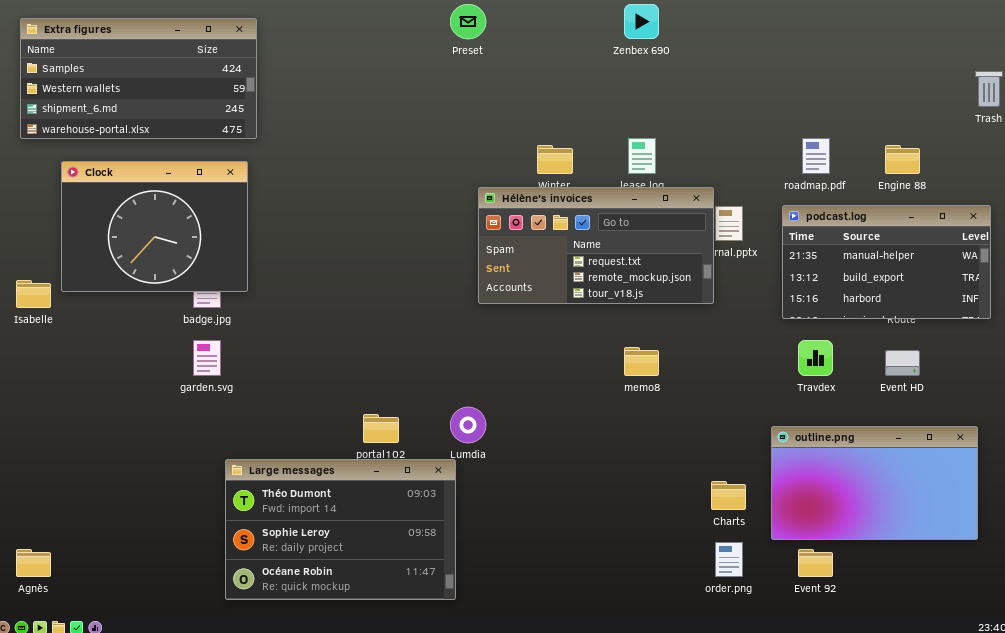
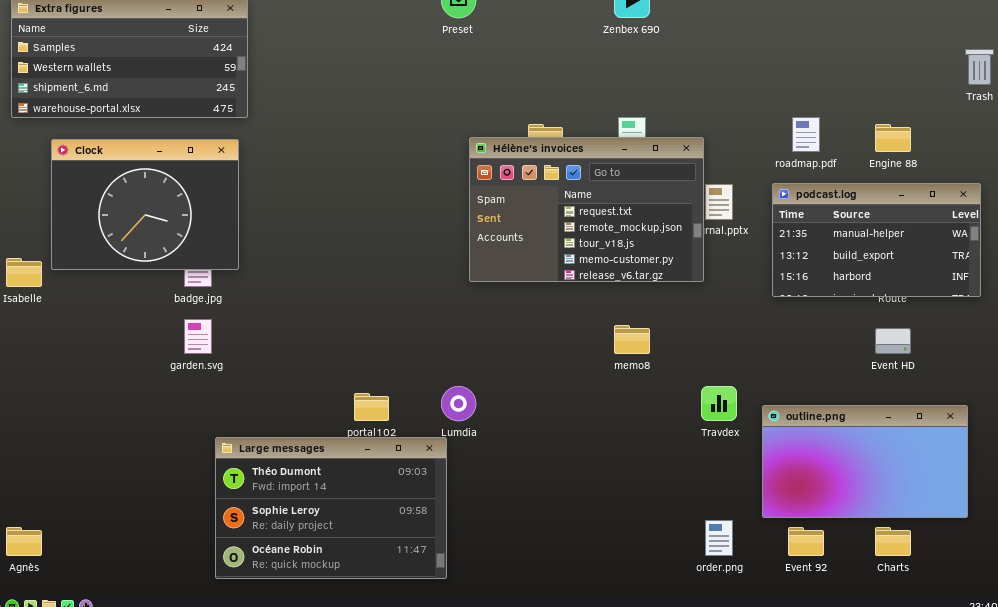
Hélène's invoices: [478,187,714,304] -> [469,137,704,282], resized
Travdex: [798,340,833,376] -> [701,386,737,421], moved
Charts: [711,481,746,510] -> [875,527,911,556], moved

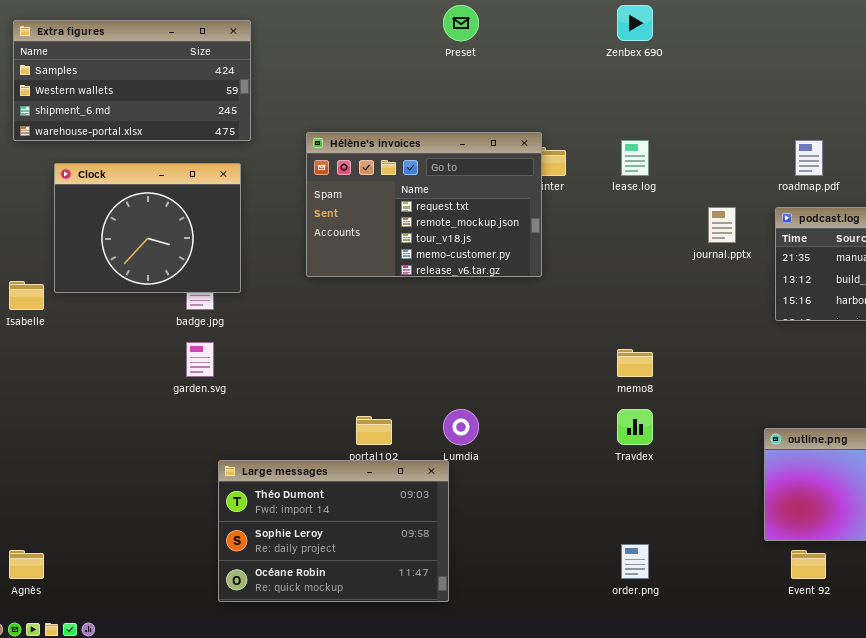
Hélène's invoices: [469,137,704,282] -> [306,132,542,277], moved
Travdex: [701,386,737,421] -> [617,409,653,445], moved
order.png: [705,520,733,556] -> [621,544,649,579], moved

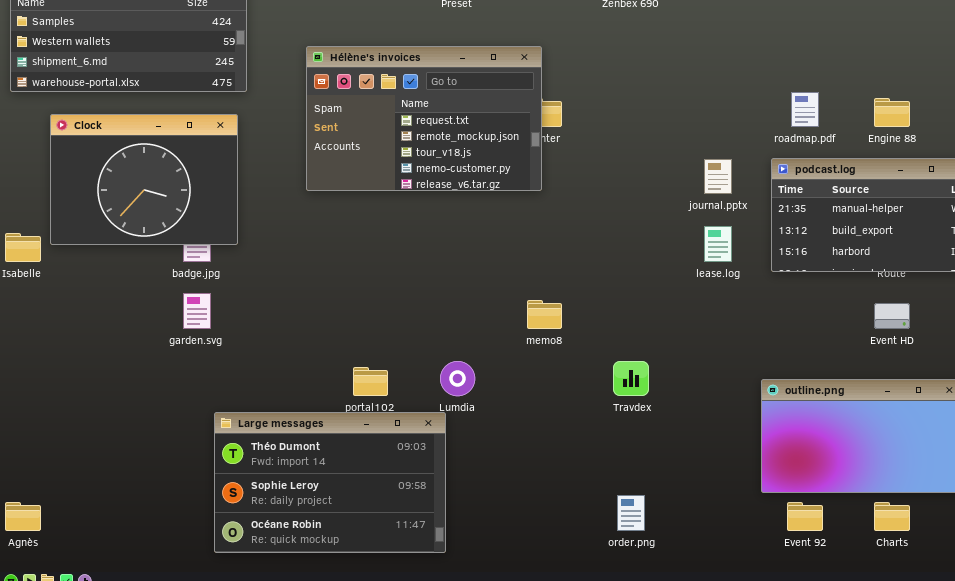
Hélène's invoices: [306,132,542,277] -> [306,46,542,191], moved
lease.log: [621,140,649,176] -> [704,226,732,262], moved
memo8: [617,349,653,377] -> [527,300,562,329], moved

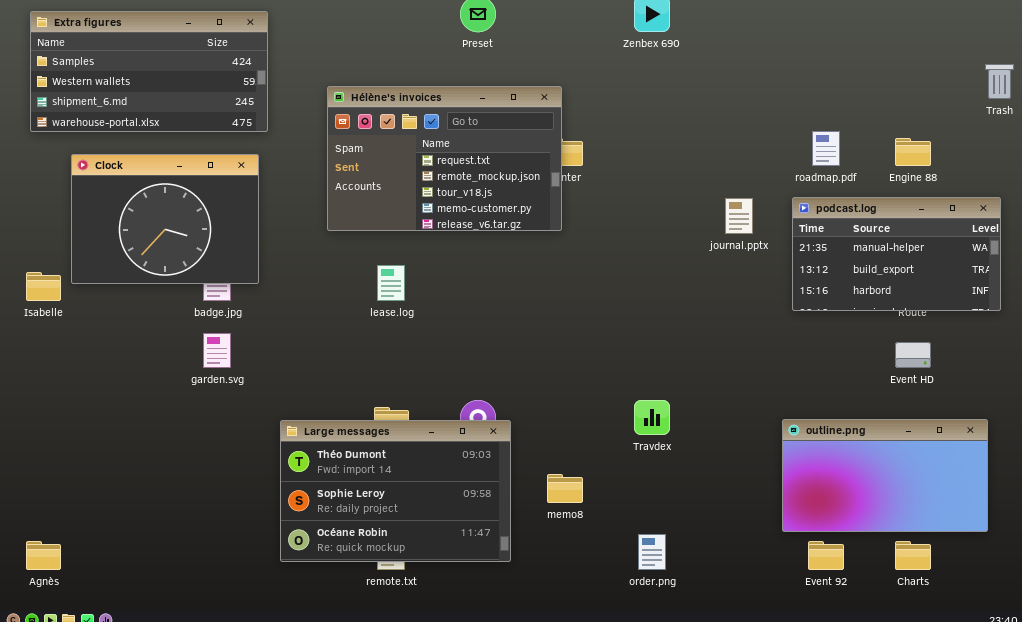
lease.log: [704,226,732,262] -> [377,265,405,301], moved
memo8: [527,300,562,329] -> [547,474,583,503], moved
Large messages: [214,412,446,553] -> [280,420,511,562], moved

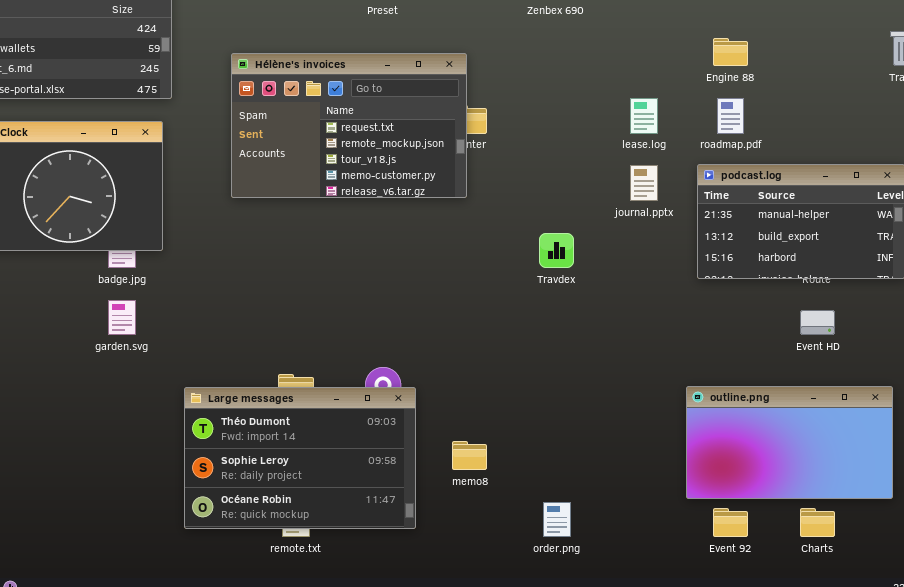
Engine 88: [895,138,931,166] -> [713,38,748,66], moved
lease.log: [377,265,405,301] -> [630,98,658,134], moved
Travdex: [634,400,670,435] -> [539,233,574,268], moved

